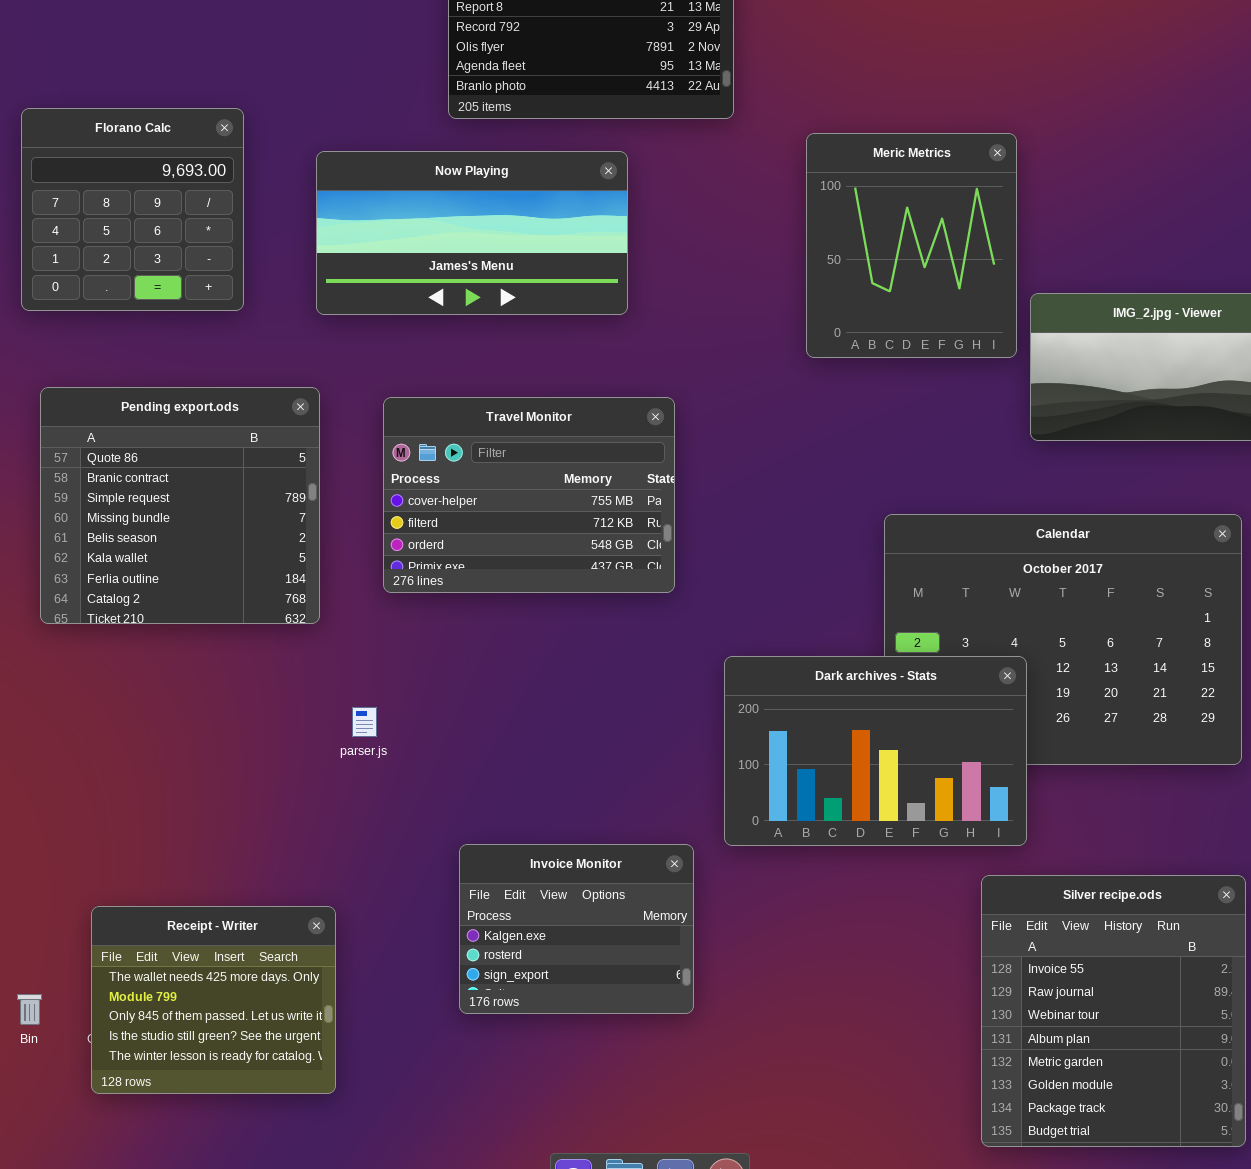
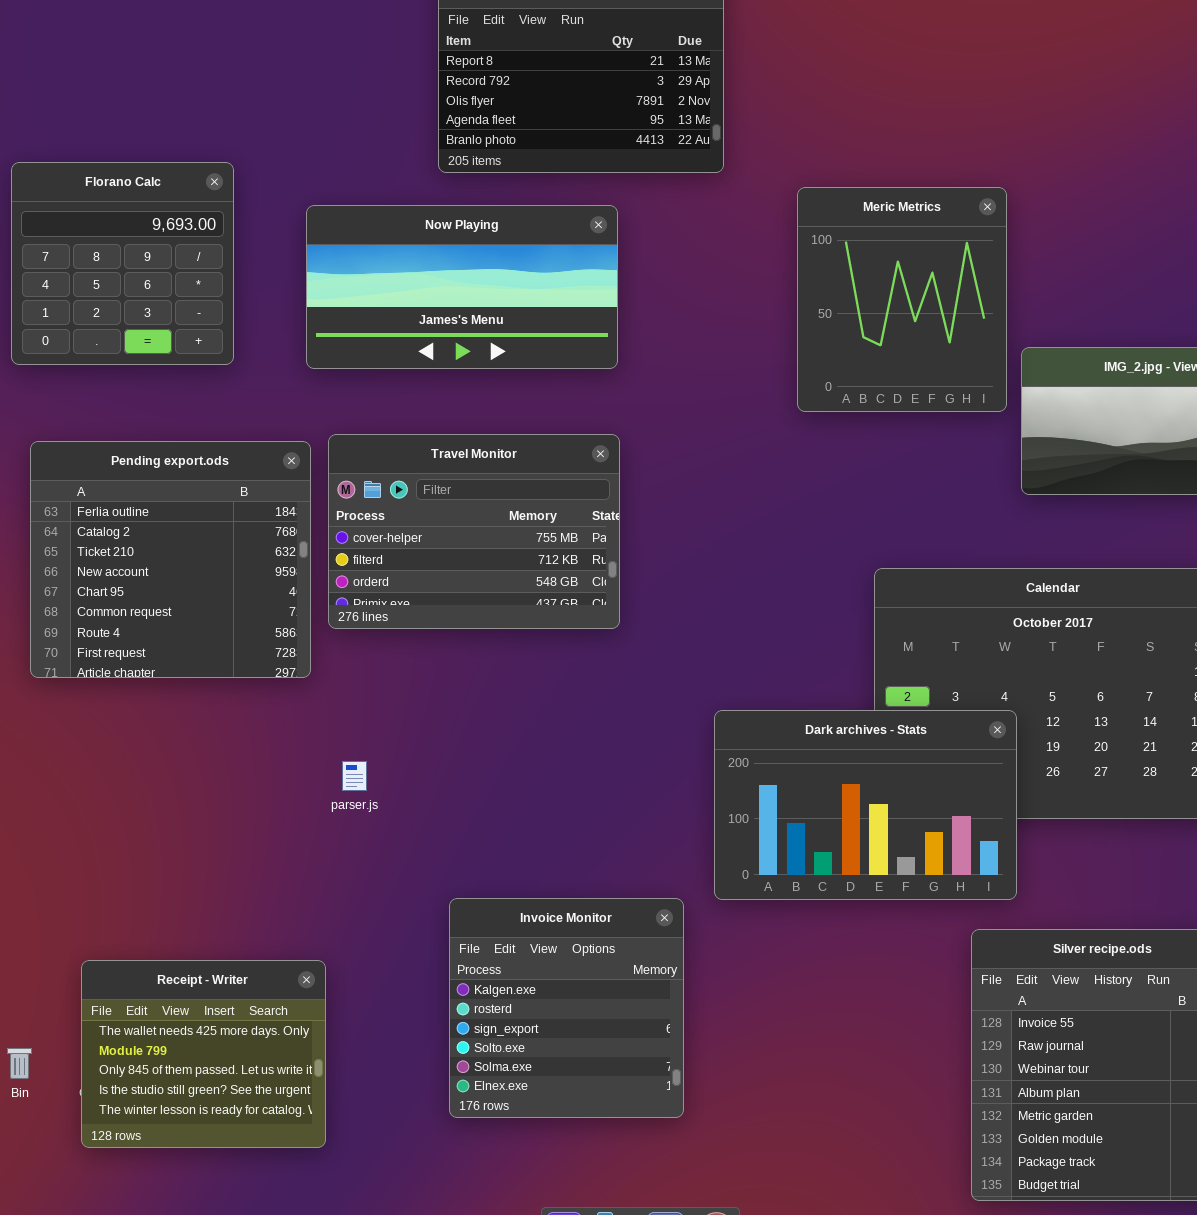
Pending export.ods: [40,387,320,624] -> [30,441,311,678], scrolled down 6 rows
Travel Monitor: [383,397,675,593] -> [328,434,620,629], moved
Invoice Monitor: [459,844,694,1014] -> [449,898,684,1118], resized

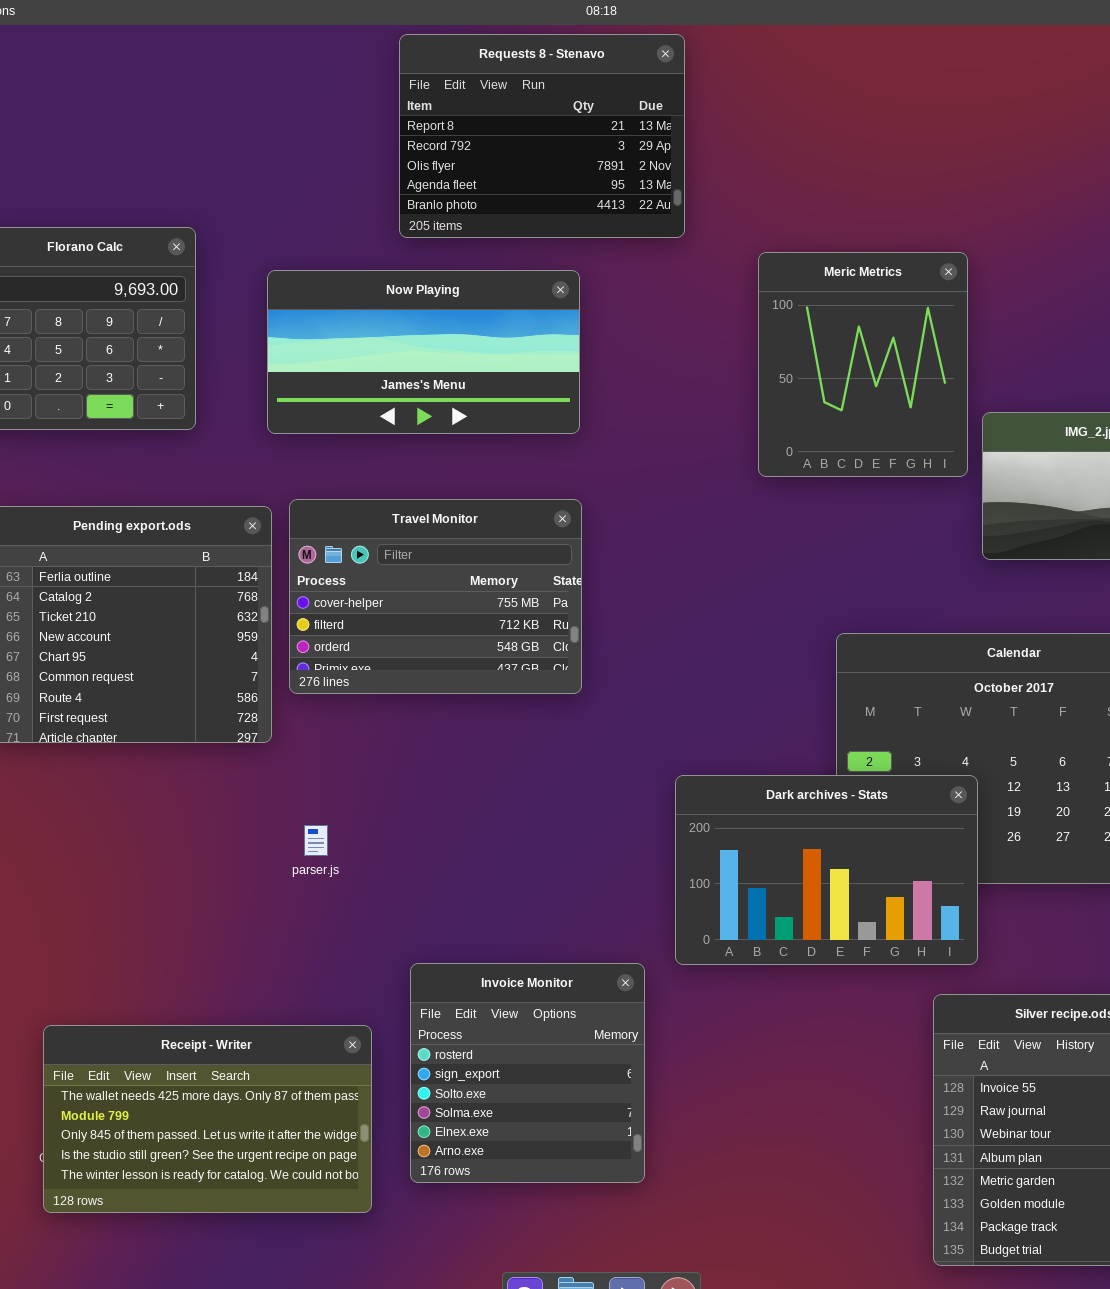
Invoice Monitor: [449,898,684,1118] -> [410,963,645,1183], scrolled down 1 row
Receipt - Writer: [81,960,326,1148] -> [43,1025,372,1213], resized

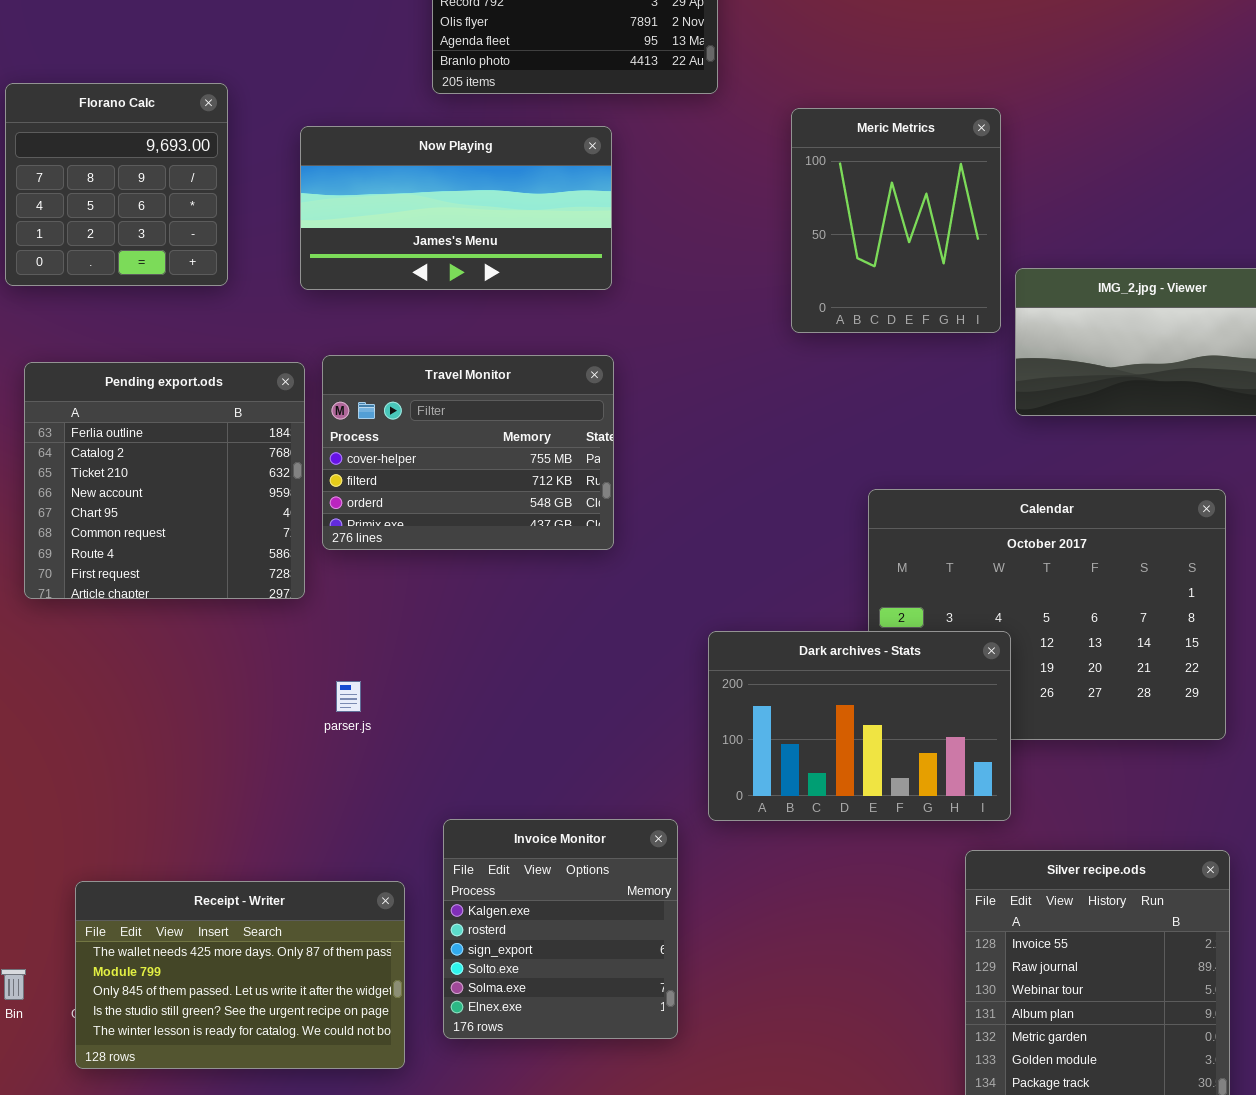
Invoice Monitor: [410,963,645,1183] -> [443,819,678,1039], scrolled up 1 row

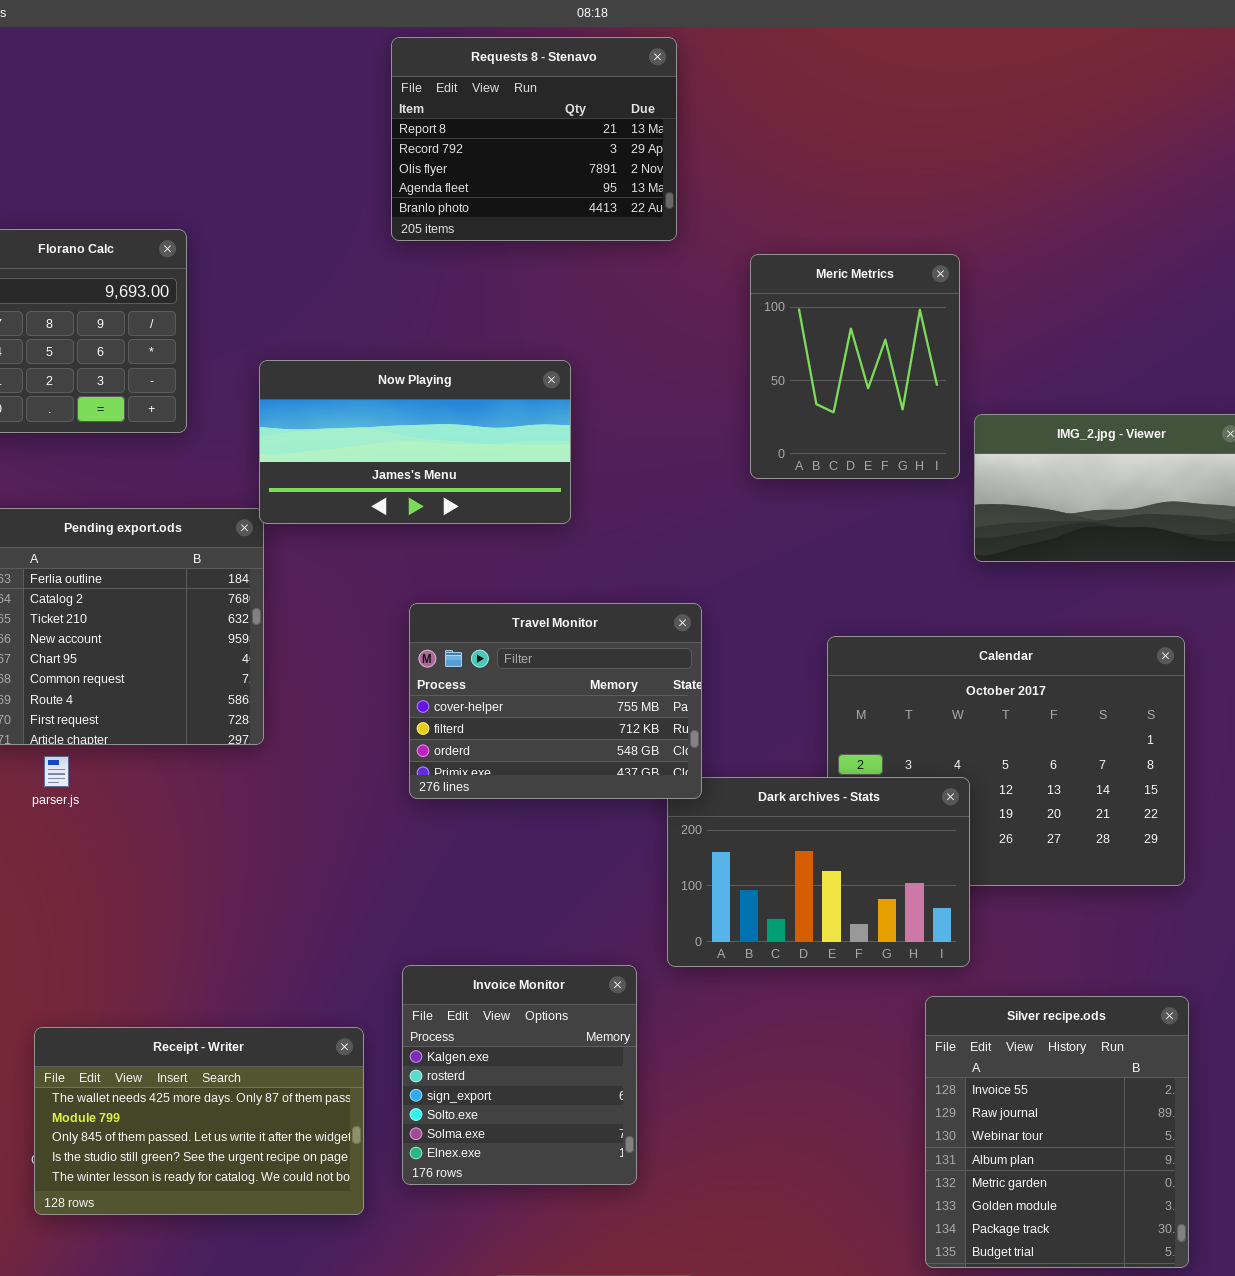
Now Playing: [300,126,612,290] -> [259,360,571,524], moved
Travel Monitor: [322,355,614,550] -> [409,603,702,799], moved
parser.js: [336,681,361,712] -> [44,756,69,787], moved

